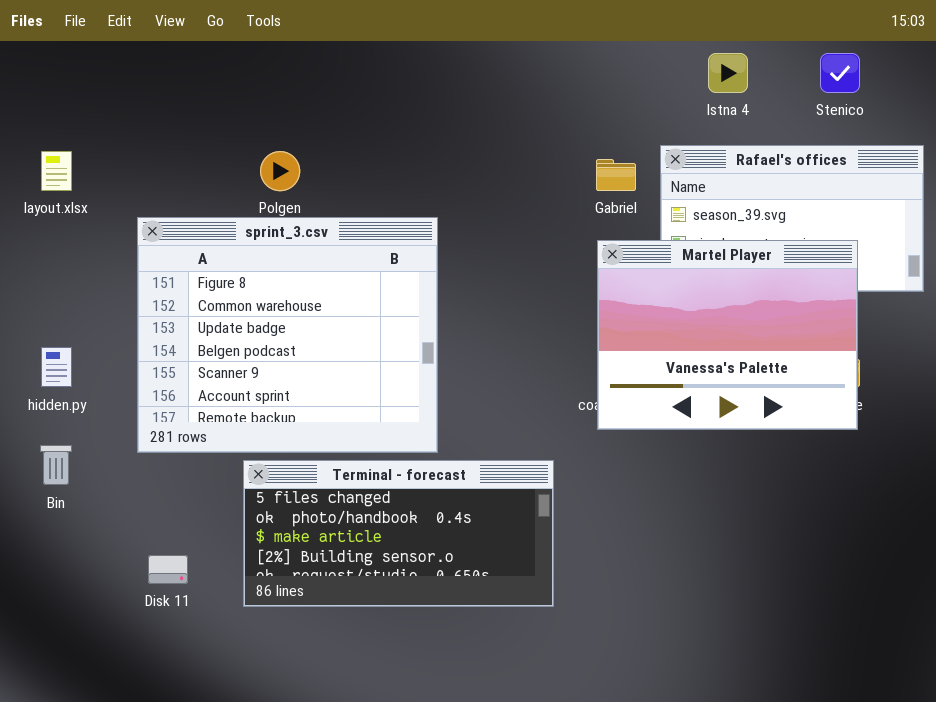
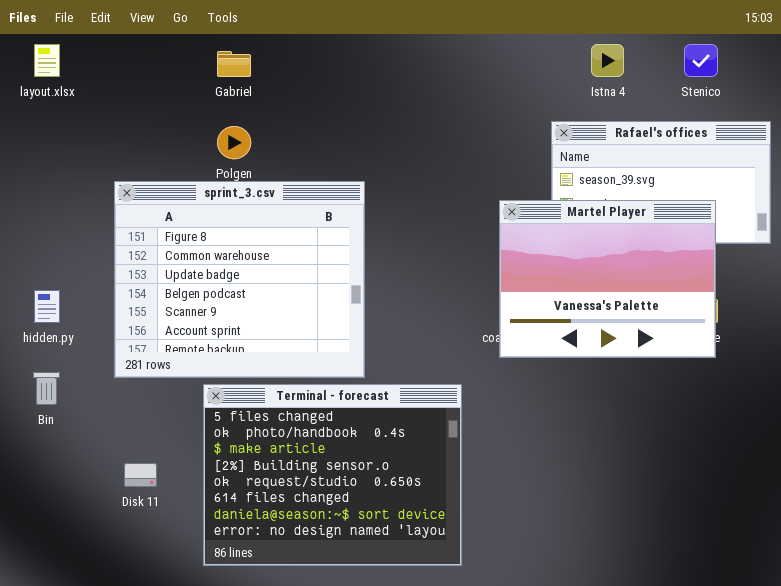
layout.xlsx: [41,151,72,191] -> [34,44,60,77], moved
Gabriel: [596,159,636,191] -> [217,51,251,77], moved
Terminal - forecast: [243,460,554,607] -> [203,384,462,566], resized

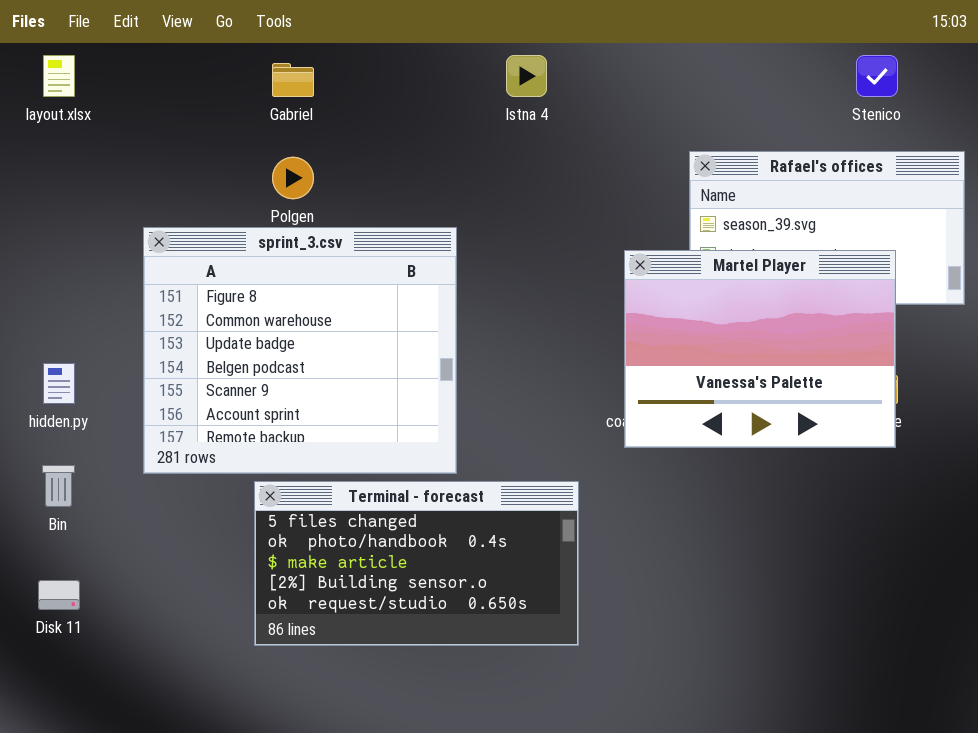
Istna 4: [591,44,624,77] -> [506,55,547,97], moved
Terminal - forecast: [203,384,462,566] -> [254,481,579,646], resized
Disk 11: [124,463,157,487] -> [38,580,80,610], moved

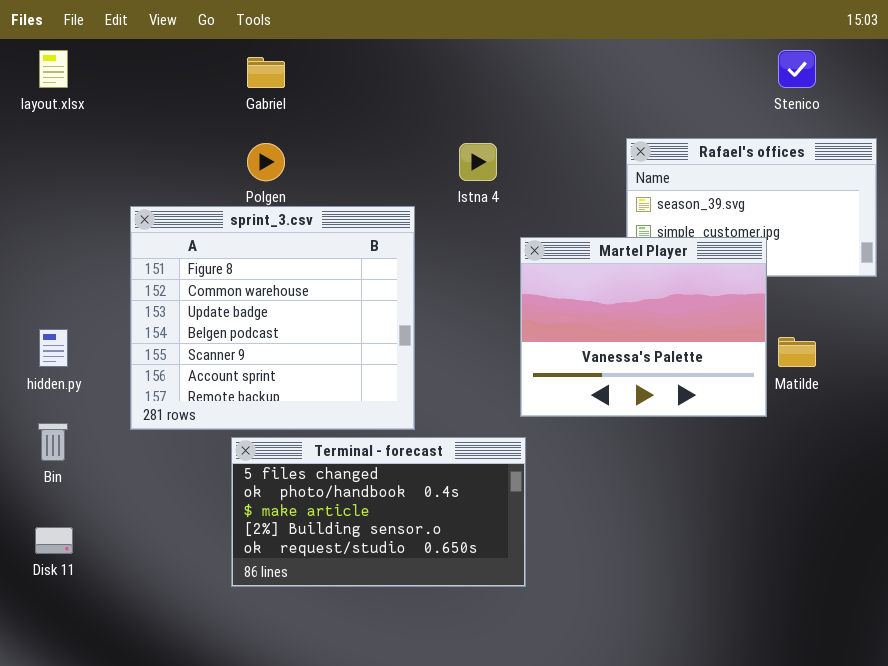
Istna 4: [506,55,547,97] -> [459,143,497,181], moved
Martel Player: [624,250,896,448] -> [520,237,767,417], moved

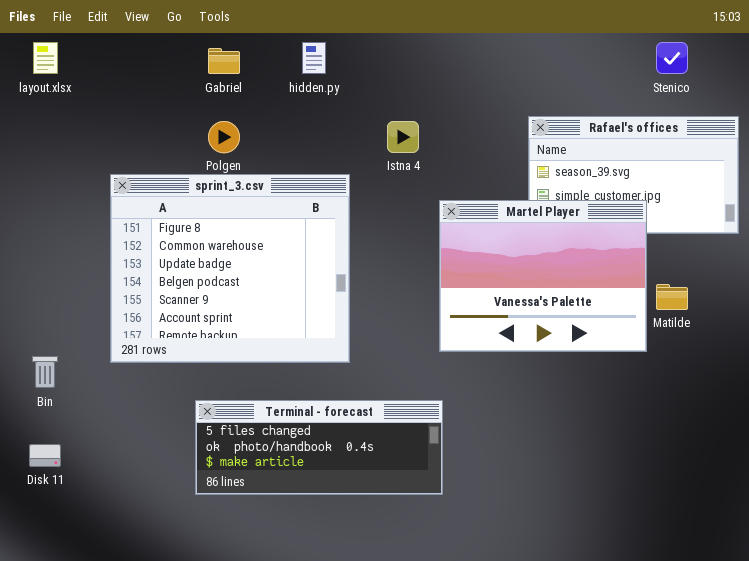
hidden.py: [39,329,68,367] -> [302,42,326,74], moved
Terminal - forecast: [231,437,526,587] -> [195,400,443,495], resized

